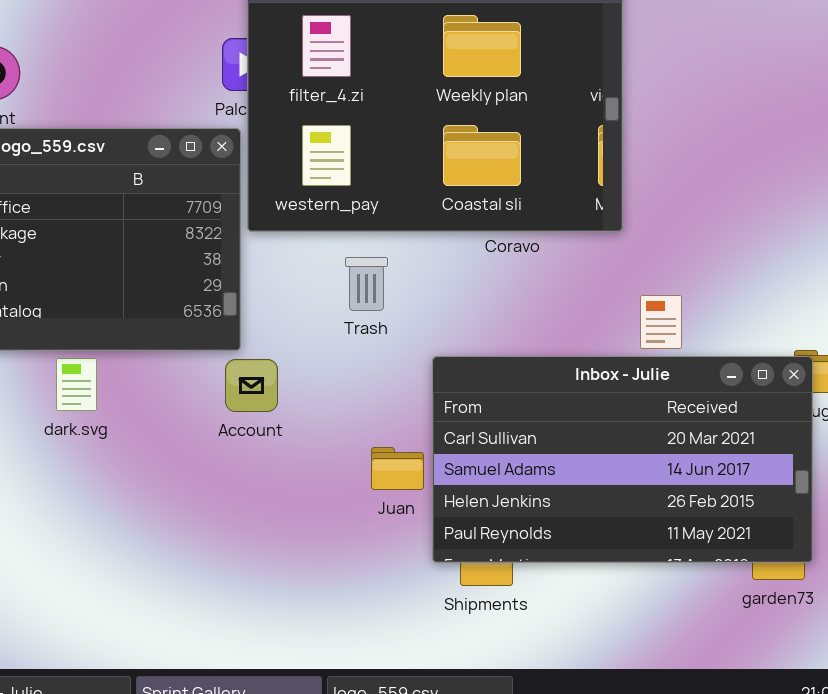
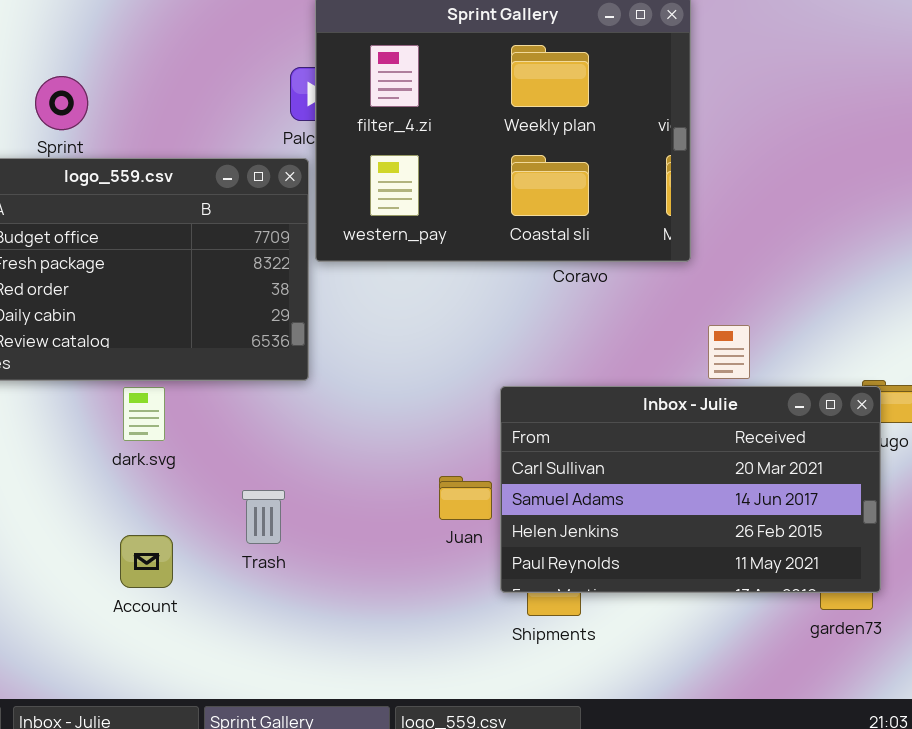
Trash: [345,257,388,311] -> [242,490,285,544], moved
Account: [225,359,278,412] -> [120,535,173,588], moved

